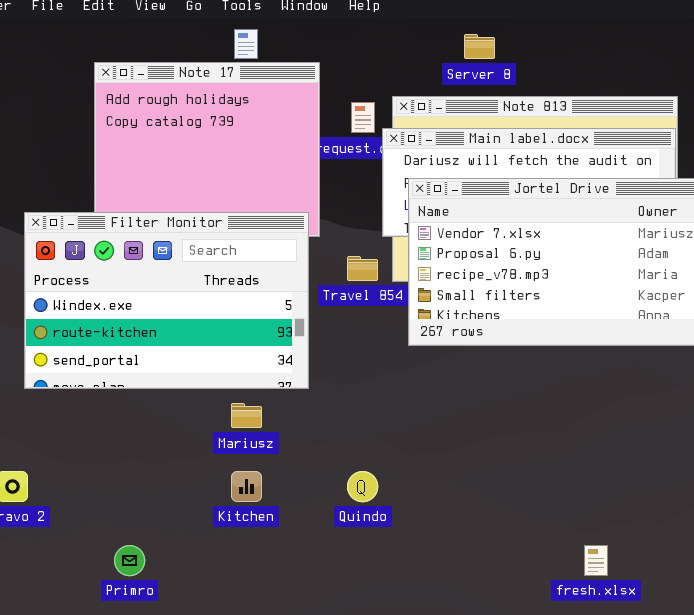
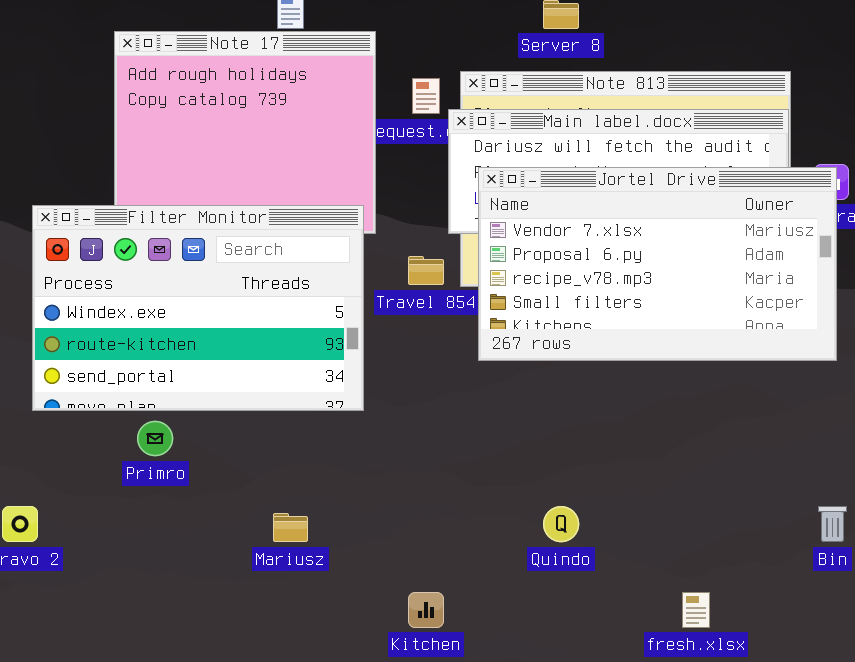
Mariusz: [231,403,262,428] -> [273,513,308,542], moved
Kitchen: [231,471,262,502] -> [408,592,444,628], moved
Quindo: [347,471,378,502] -> [543,506,579,542], moved
Primro: [114,545,145,576] -> [137,421,173,456], moved

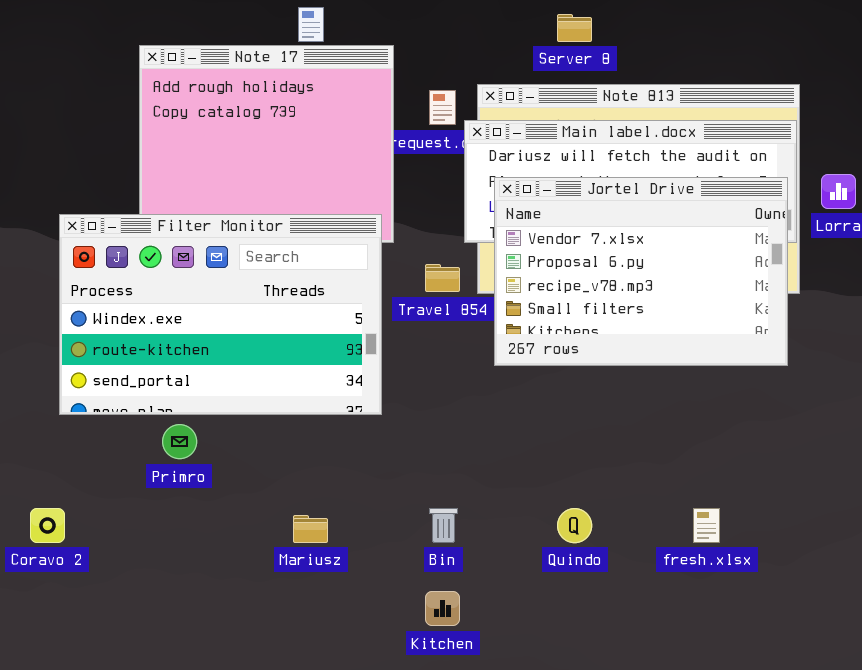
Jortel Drive: [478,167,837,361] -> [494,177,788,366], resized
Bin: [818,506,847,542] -> [429,508,458,543], moved
fresh.xlsx: [682,592,710,628] -> [693,508,720,543], moved

